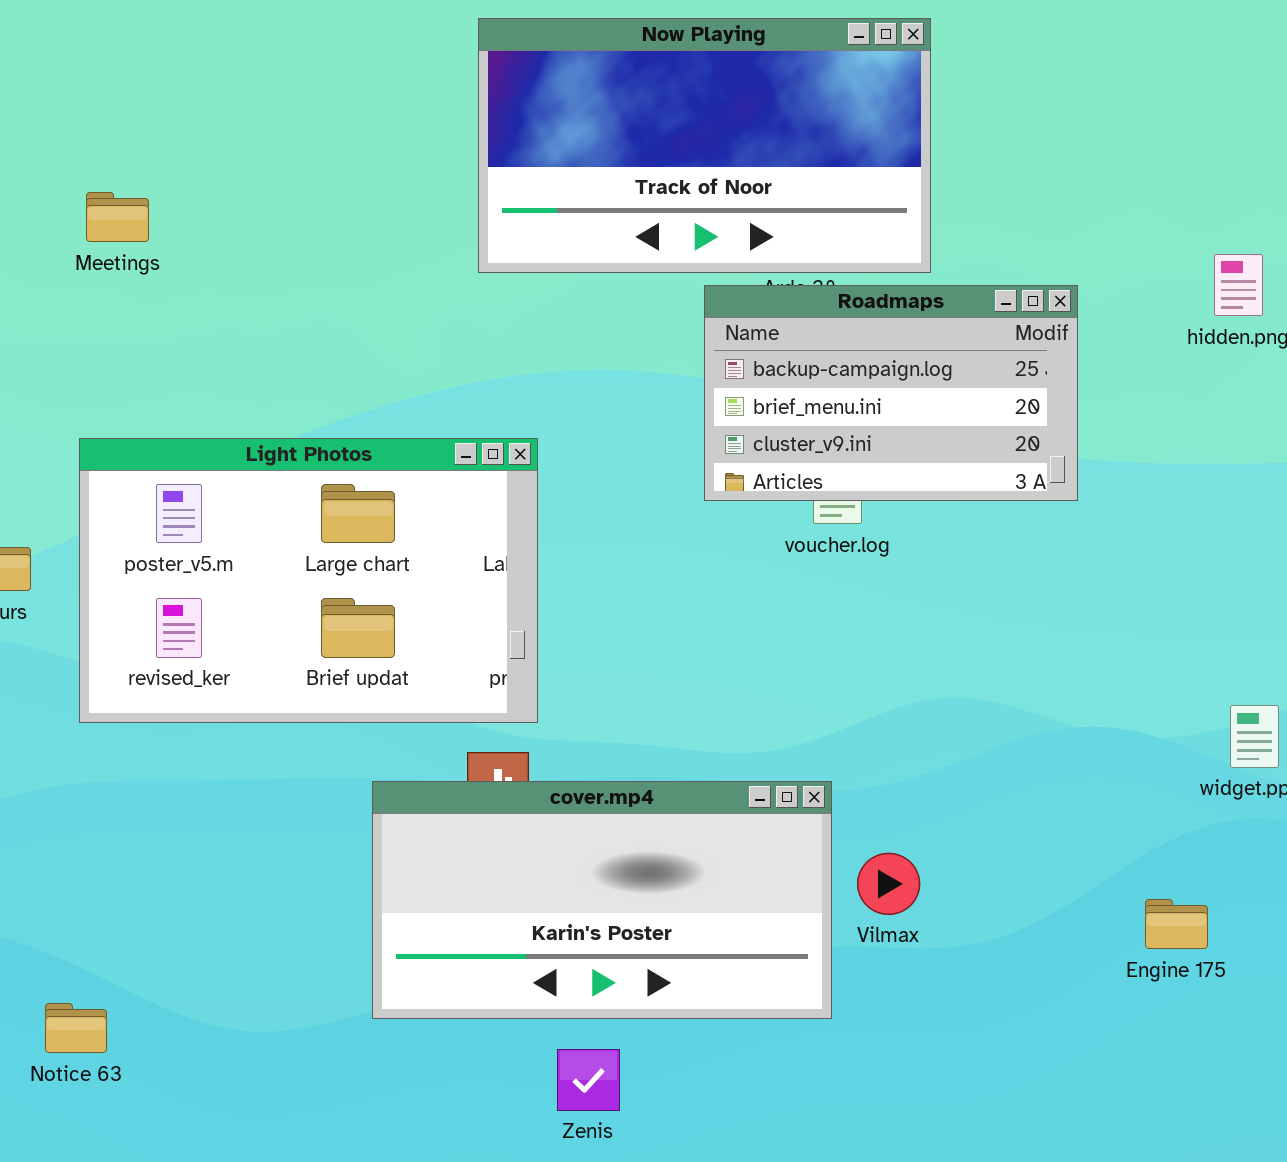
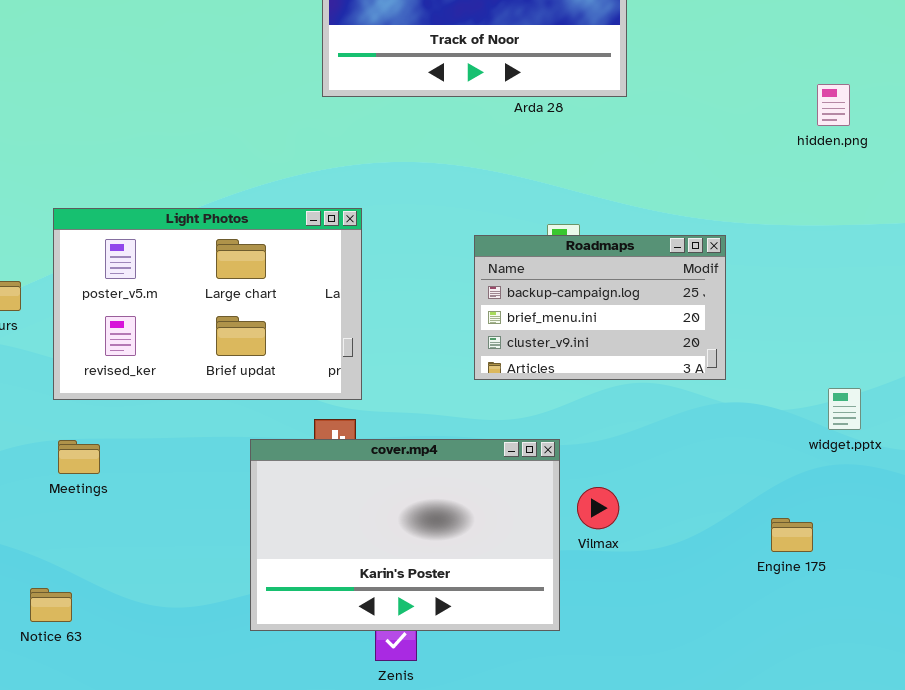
Meetings: [86,192,149,242] -> [58,440,100,474], moved
Roadmaps: [704,285,1078,501] -> [474,235,726,380], moved
cover.mp4: [372,781,832,1019] -> [250,439,560,631], resized

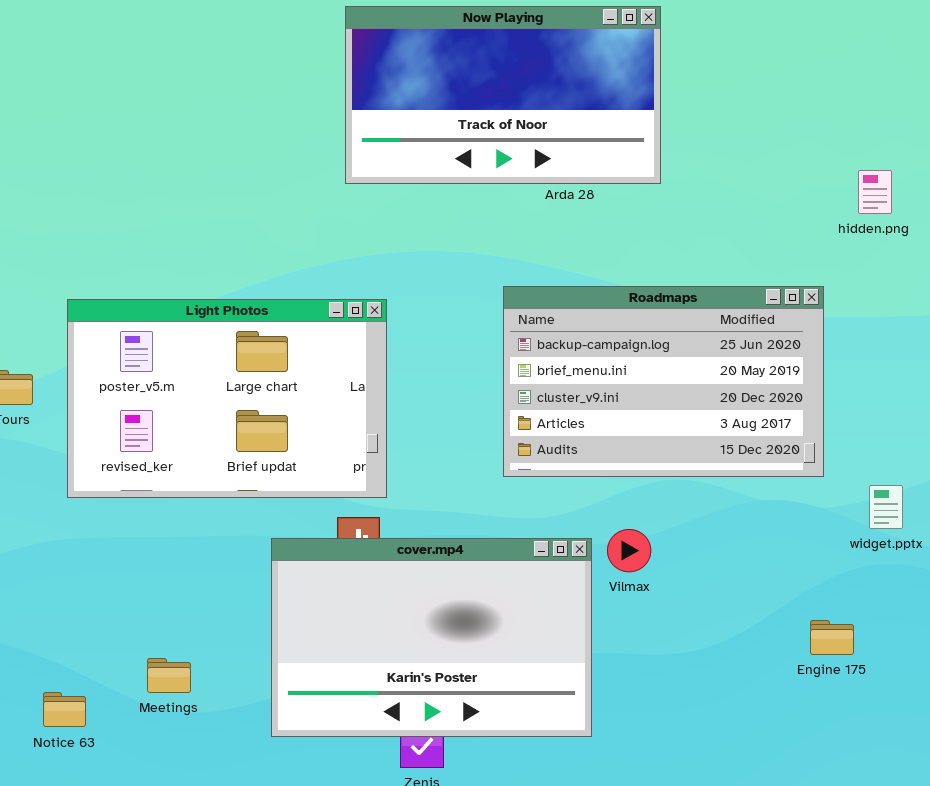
Roadmaps: [474,235,726,380] -> [503,286,824,477], resized
Meetings: [58,440,100,474] -> [147,658,191,693], moved
Vilmax: [577,487,619,529] -> [607,529,651,572], moved

